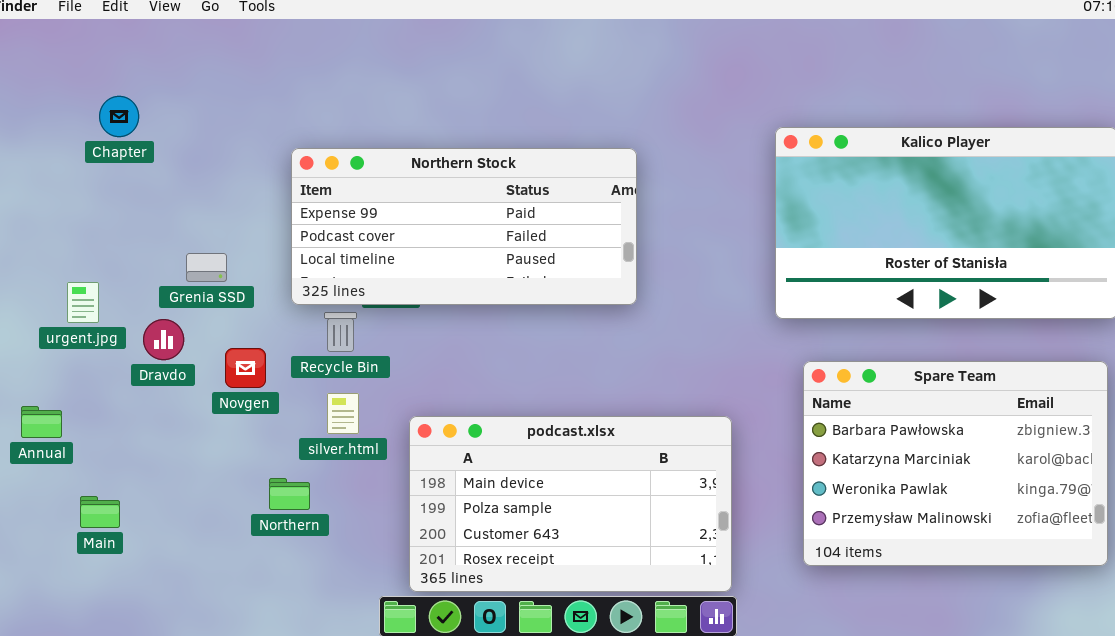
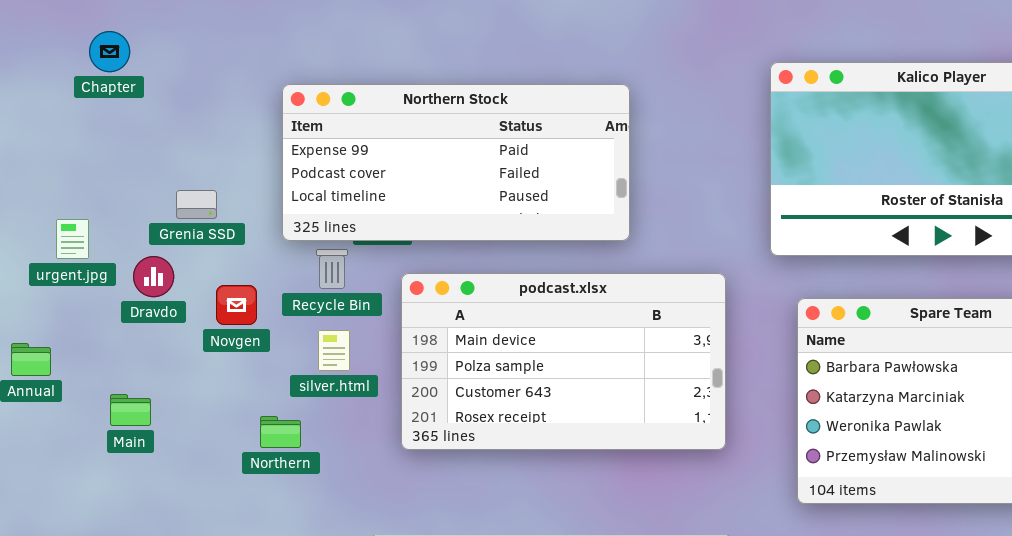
podcast.xlsx: [409,416,732,592] -> [401,273,726,450], moved
Main: [80,496,120,528] -> [110,394,151,426], moved

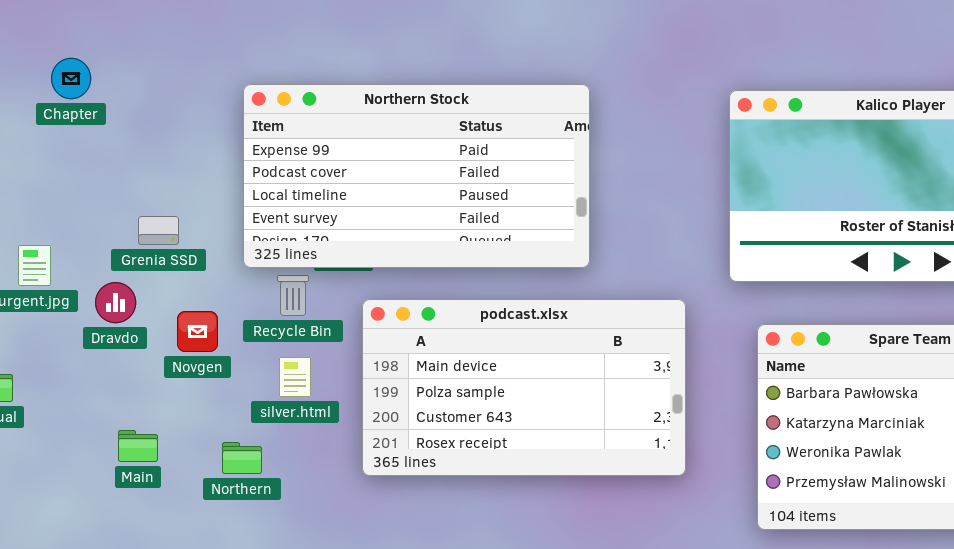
Northern Stock: [282,84,630,241] -> [243,84,590,268], resized
Main: [110,394,151,426] -> [118,430,158,462], moved

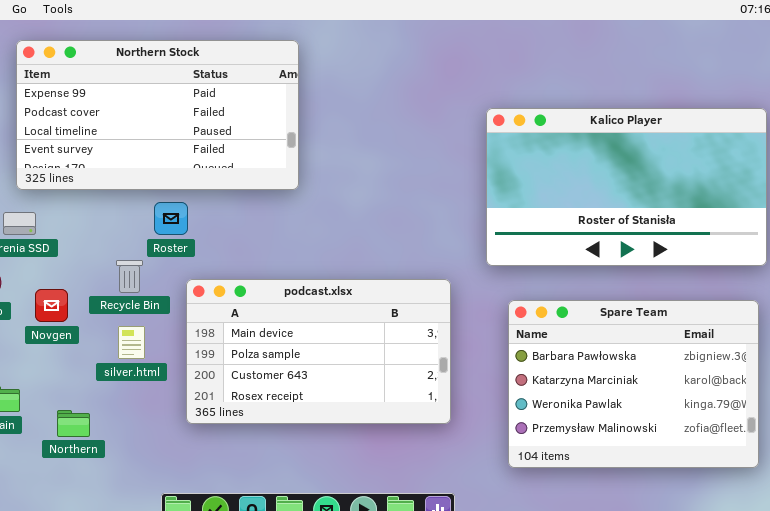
Northern Stock: [243,84,590,268] -> [16,40,299,190], moved
Northern: [222,442,262,474] -> [57,410,90,437], moved

